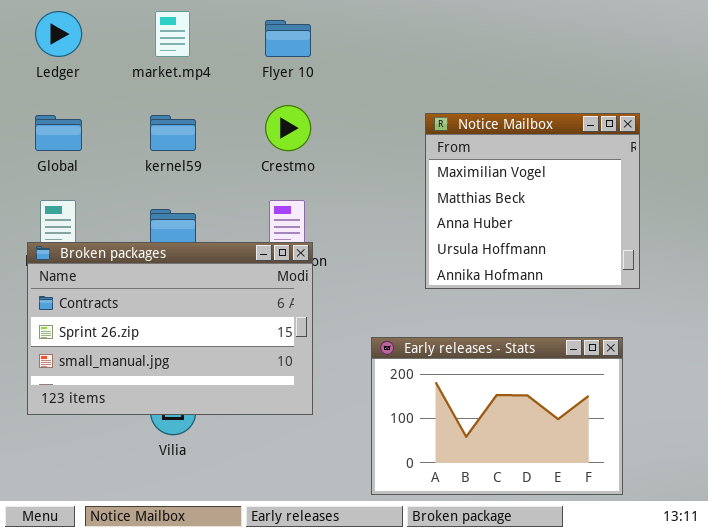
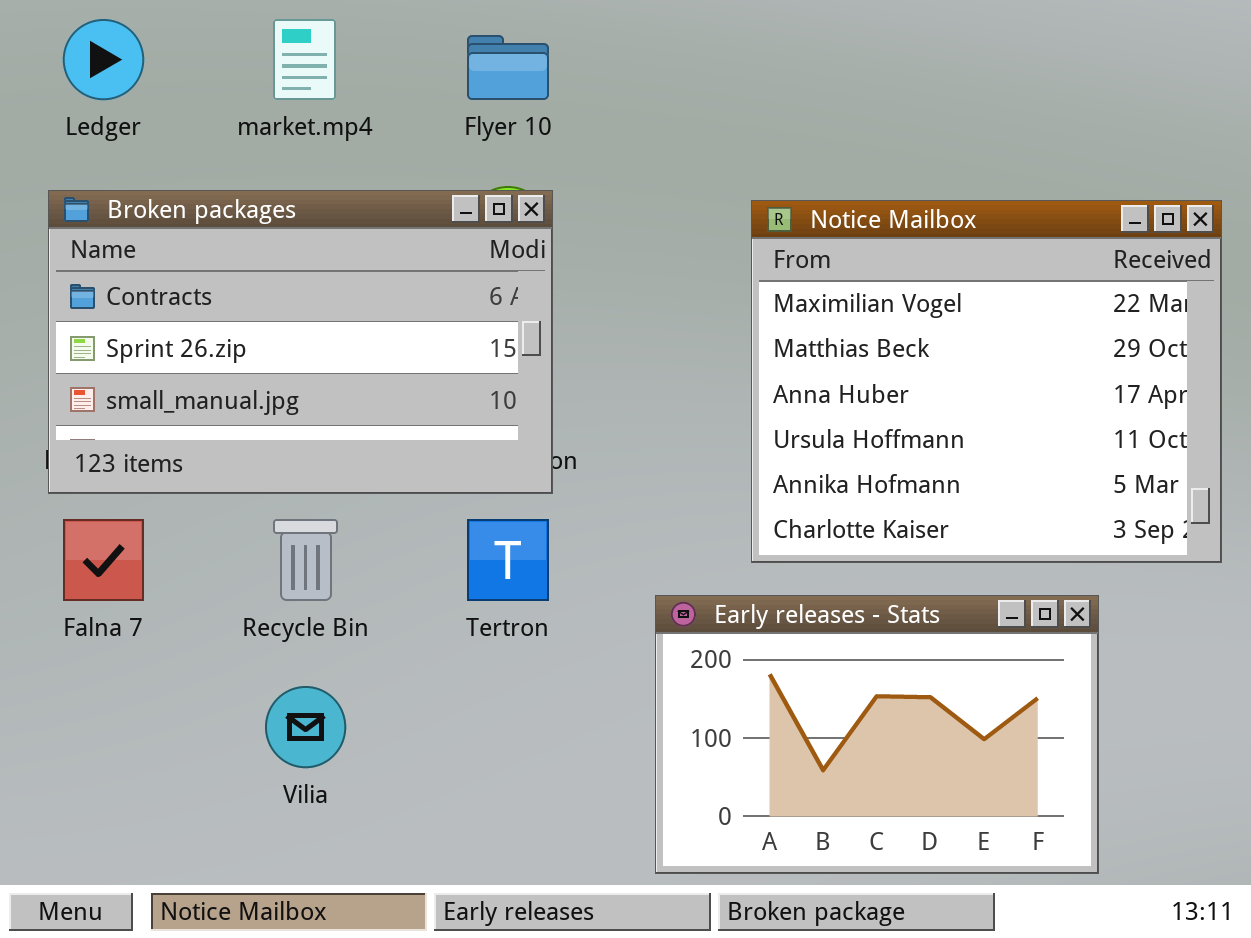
Notice Mailbox: [425,113,640,289] -> [751,200,1222,563], resized
Broken packages: [27,242,313,415] -> [48,190,553,494], moved

